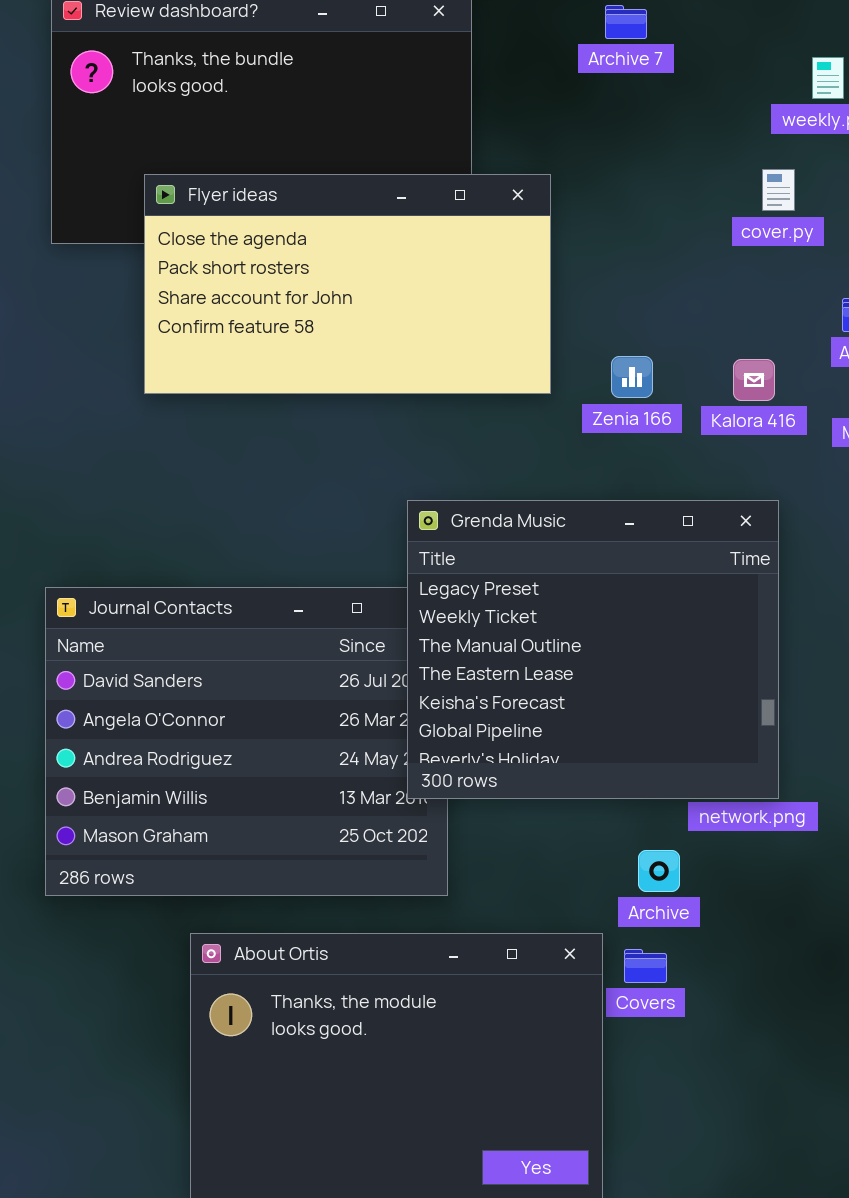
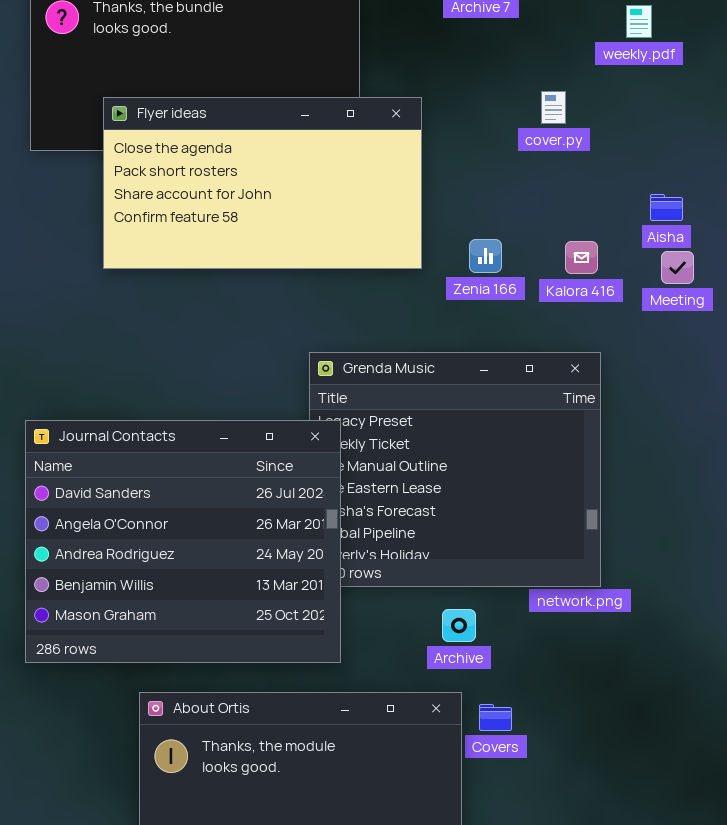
cover.py: [762,169,795,211] -> [541,91,566,124], moved
Journal Contacts: [45,587,448,896] -> [25,420,341,663], raised
Archive: [638,850,680,892] -> [442,609,476,642], moved

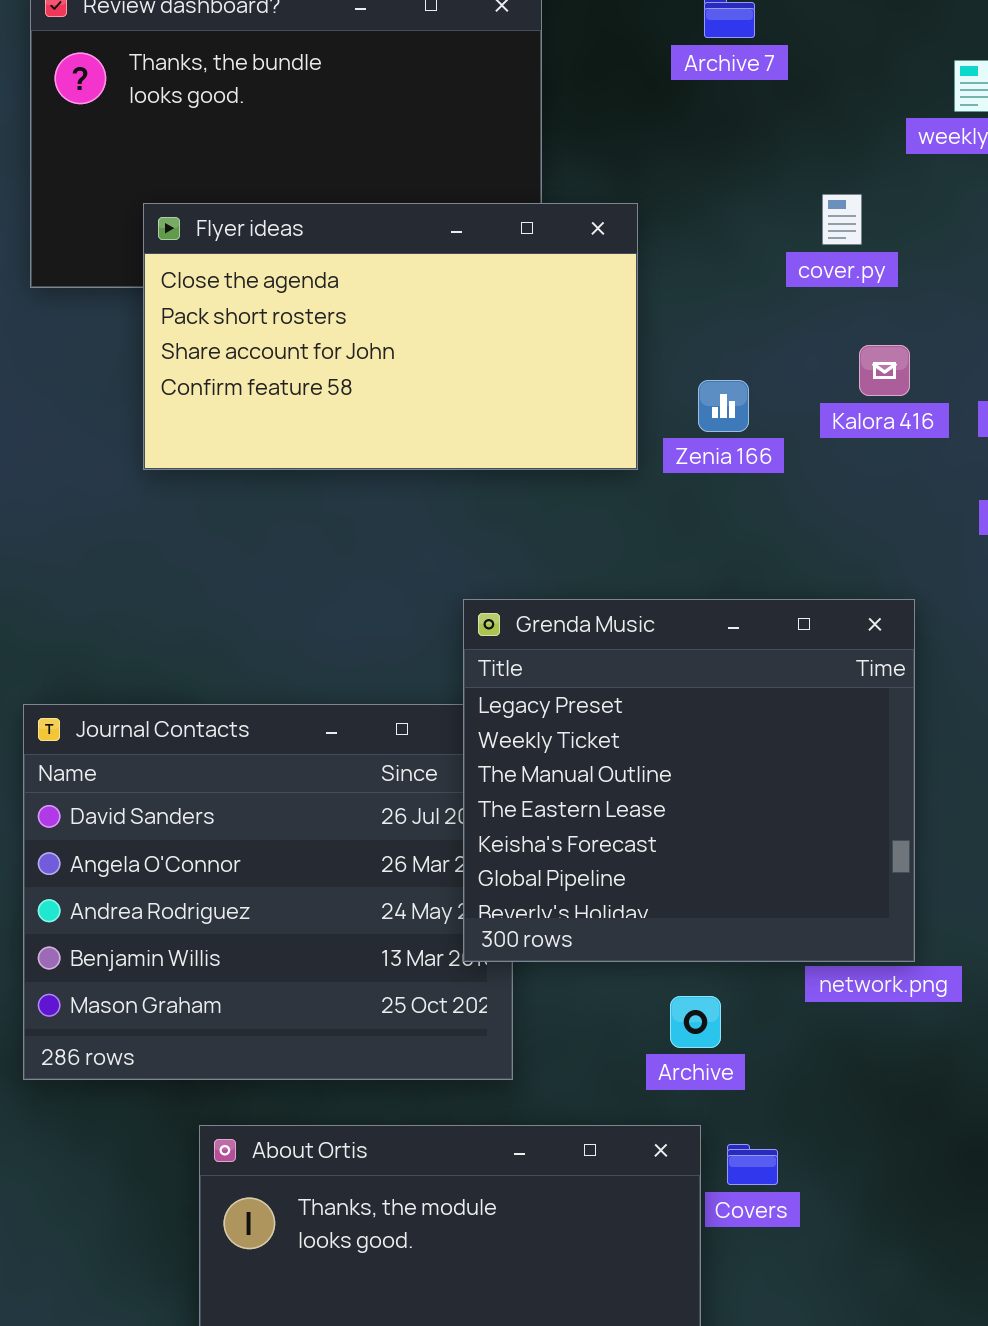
Zenia 166: [469,239,502,273] -> [698,380,749,432], moved
Kalora 416: [565,241,598,274] -> [859,345,910,396], moved
Grenda Music: [309,352,601,587] -> [463,599,915,962], raised

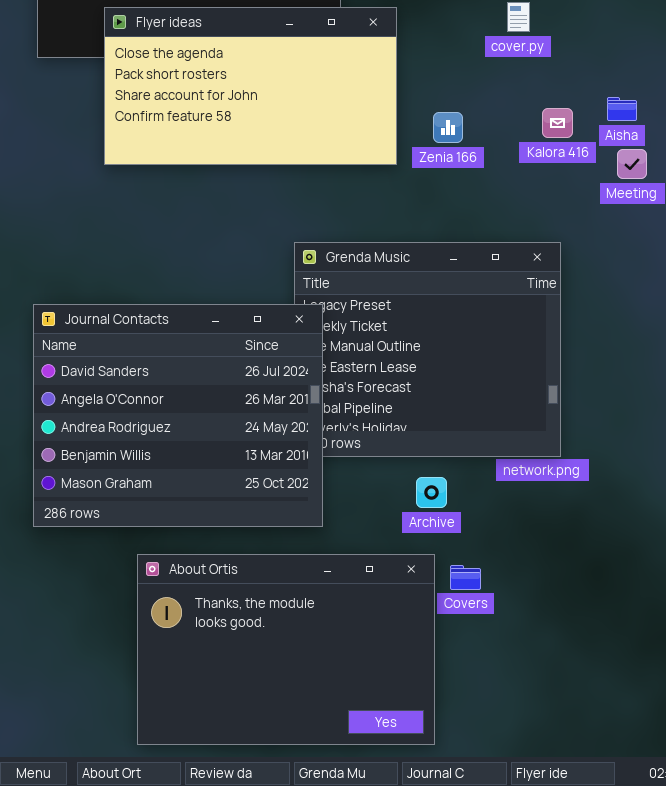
Kalora 416: [859,345,910,396] -> [542,108,573,138], moved
Journal Contacts: [23,704,513,1080] -> [33,304,323,527], raised

